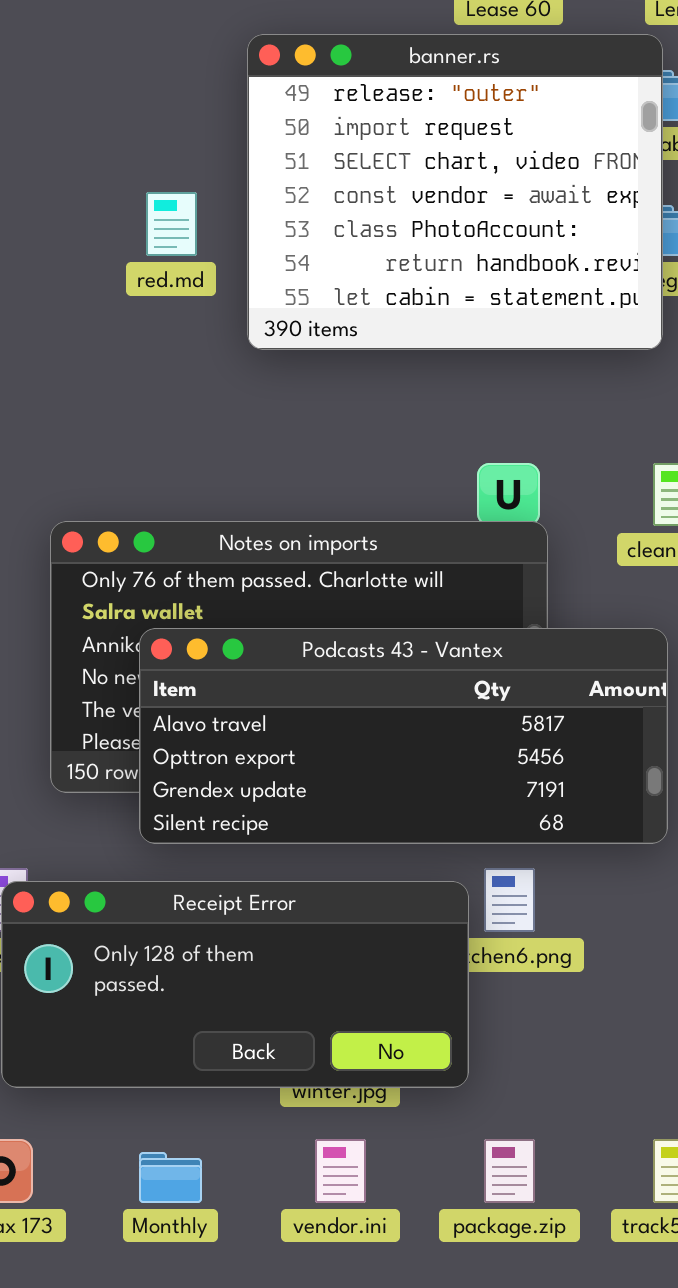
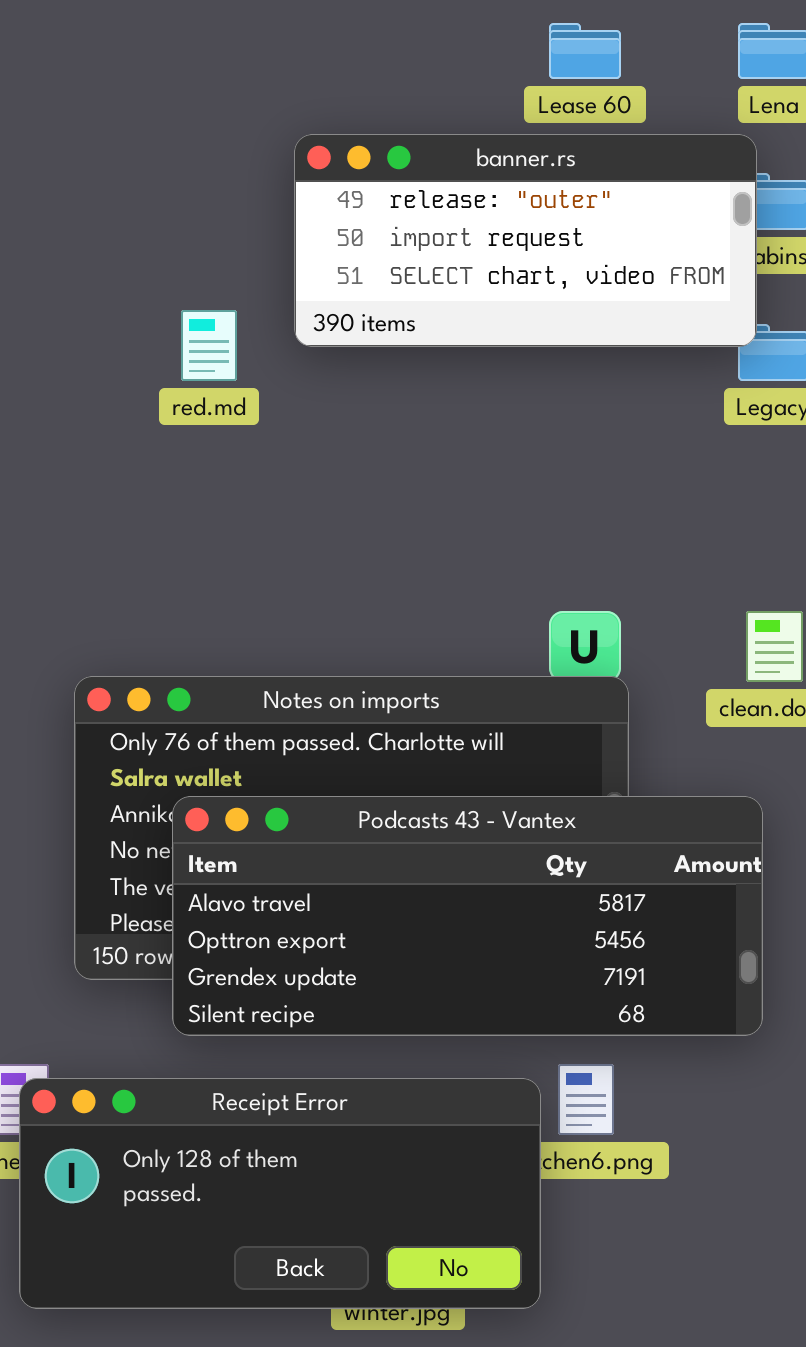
banner.rs: [247,34,663,350] -> [294,134,757,347], resized

